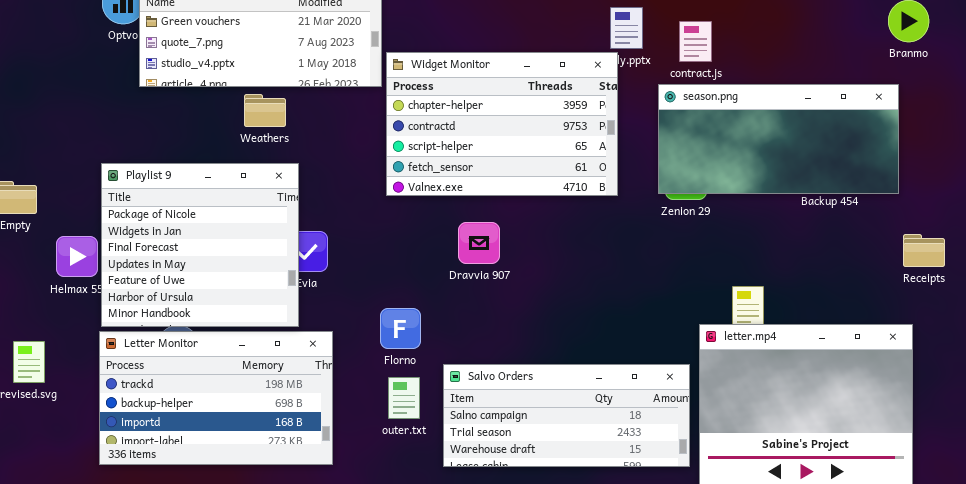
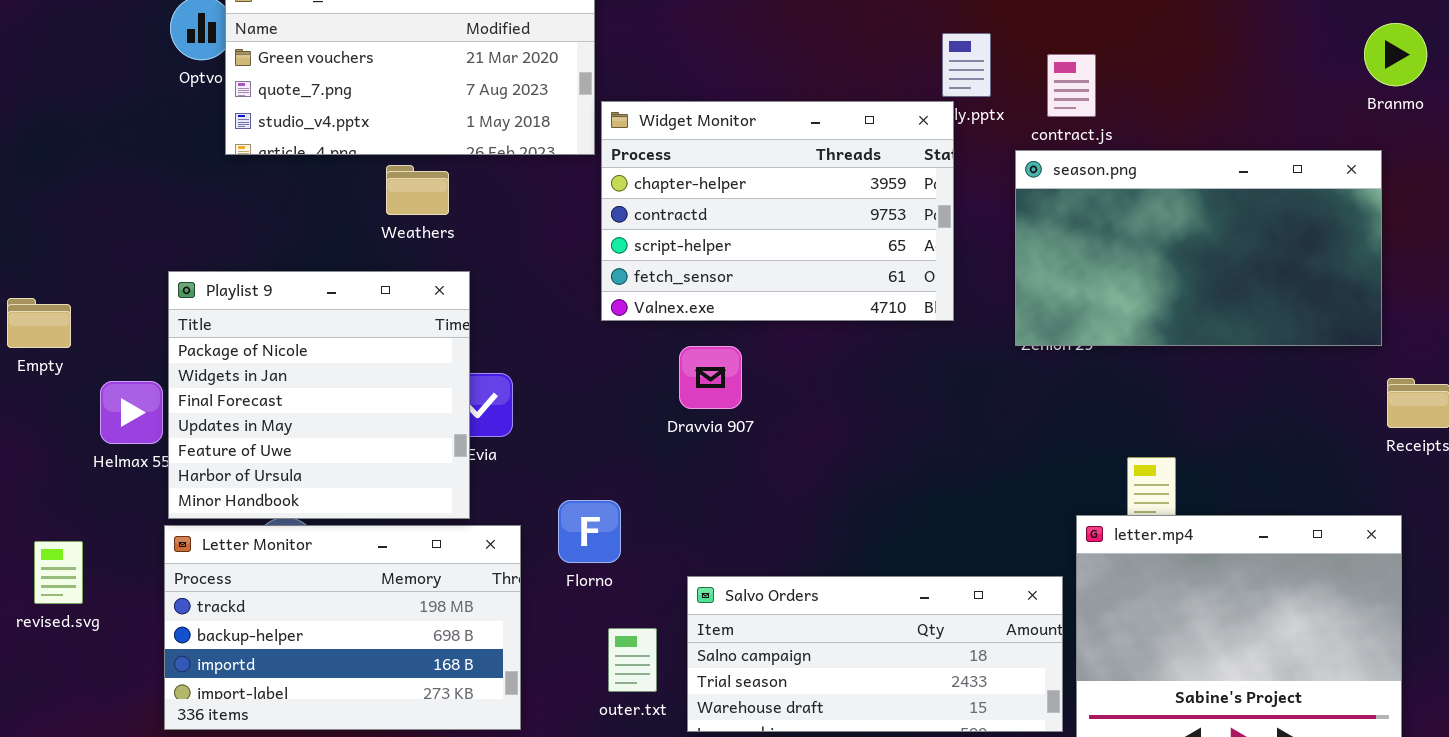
season.png: [658,84,899,194] -> [1015,150,1382,346], resized
Dravvia 907: [458,222,500,264] -> [679,346,742,409], moved
Florno: [380,308,421,349] -> [558,500,621,563], moved
outer.txt: [388,377,420,419] -> [608,628,657,692], moved

